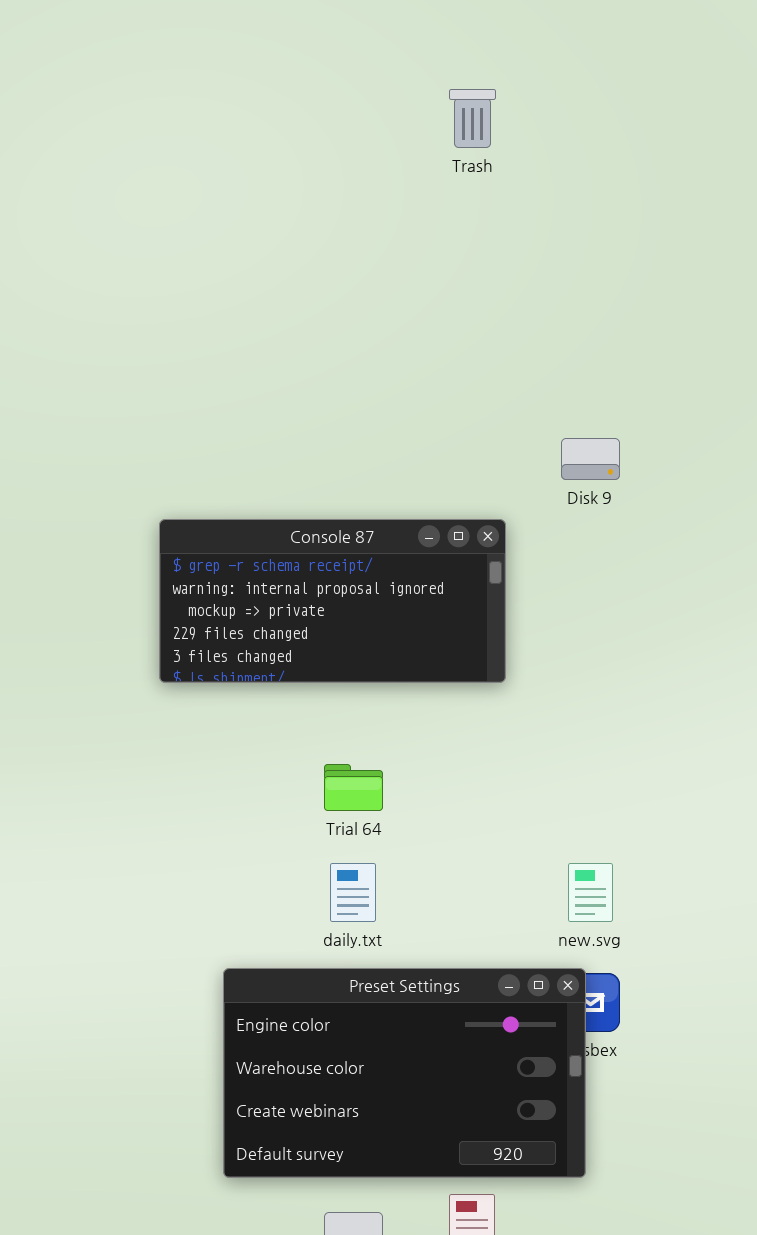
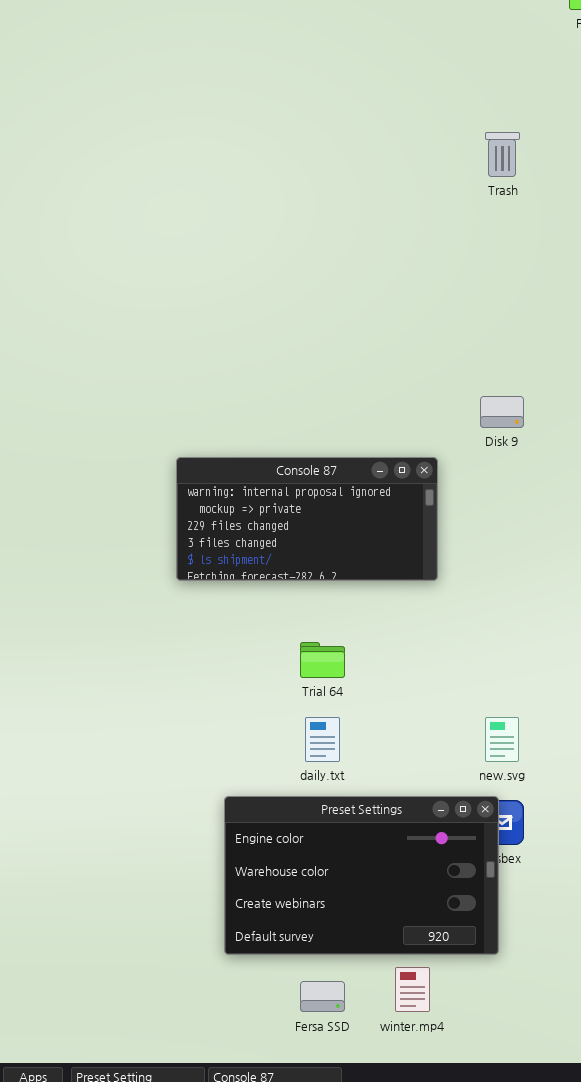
Trash: [449,89,496,148] -> [485,132,520,177], moved
Console 87: [159,519,506,683] -> [176,457,438,581], scrolled down 1 row

